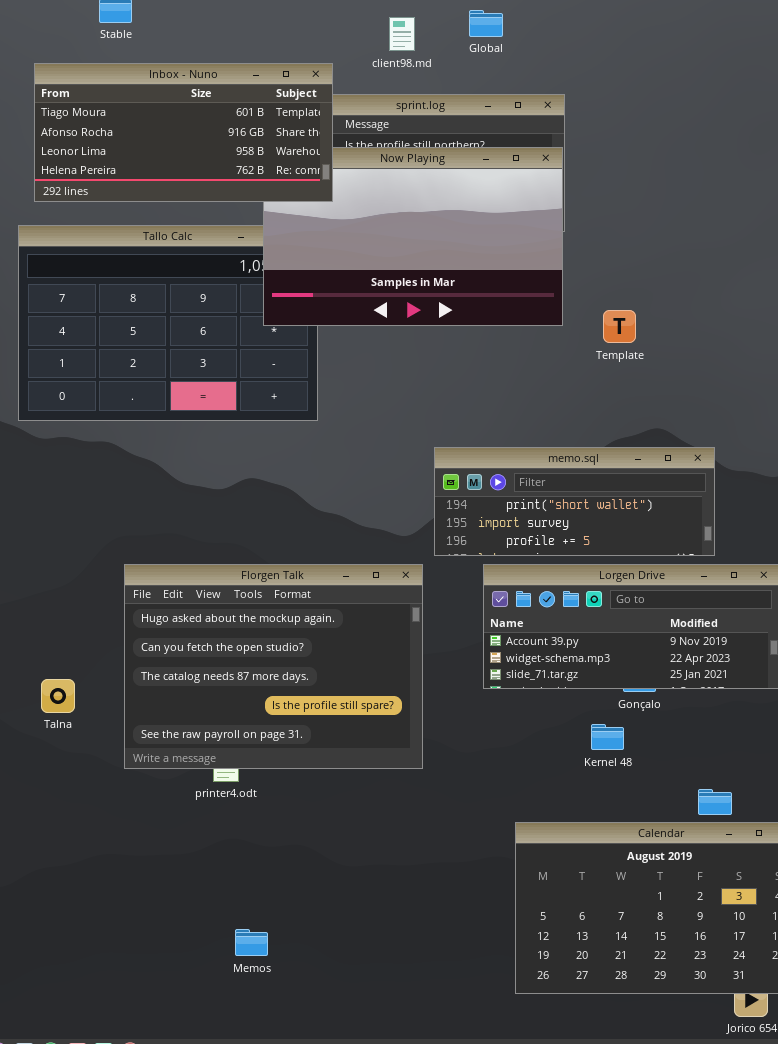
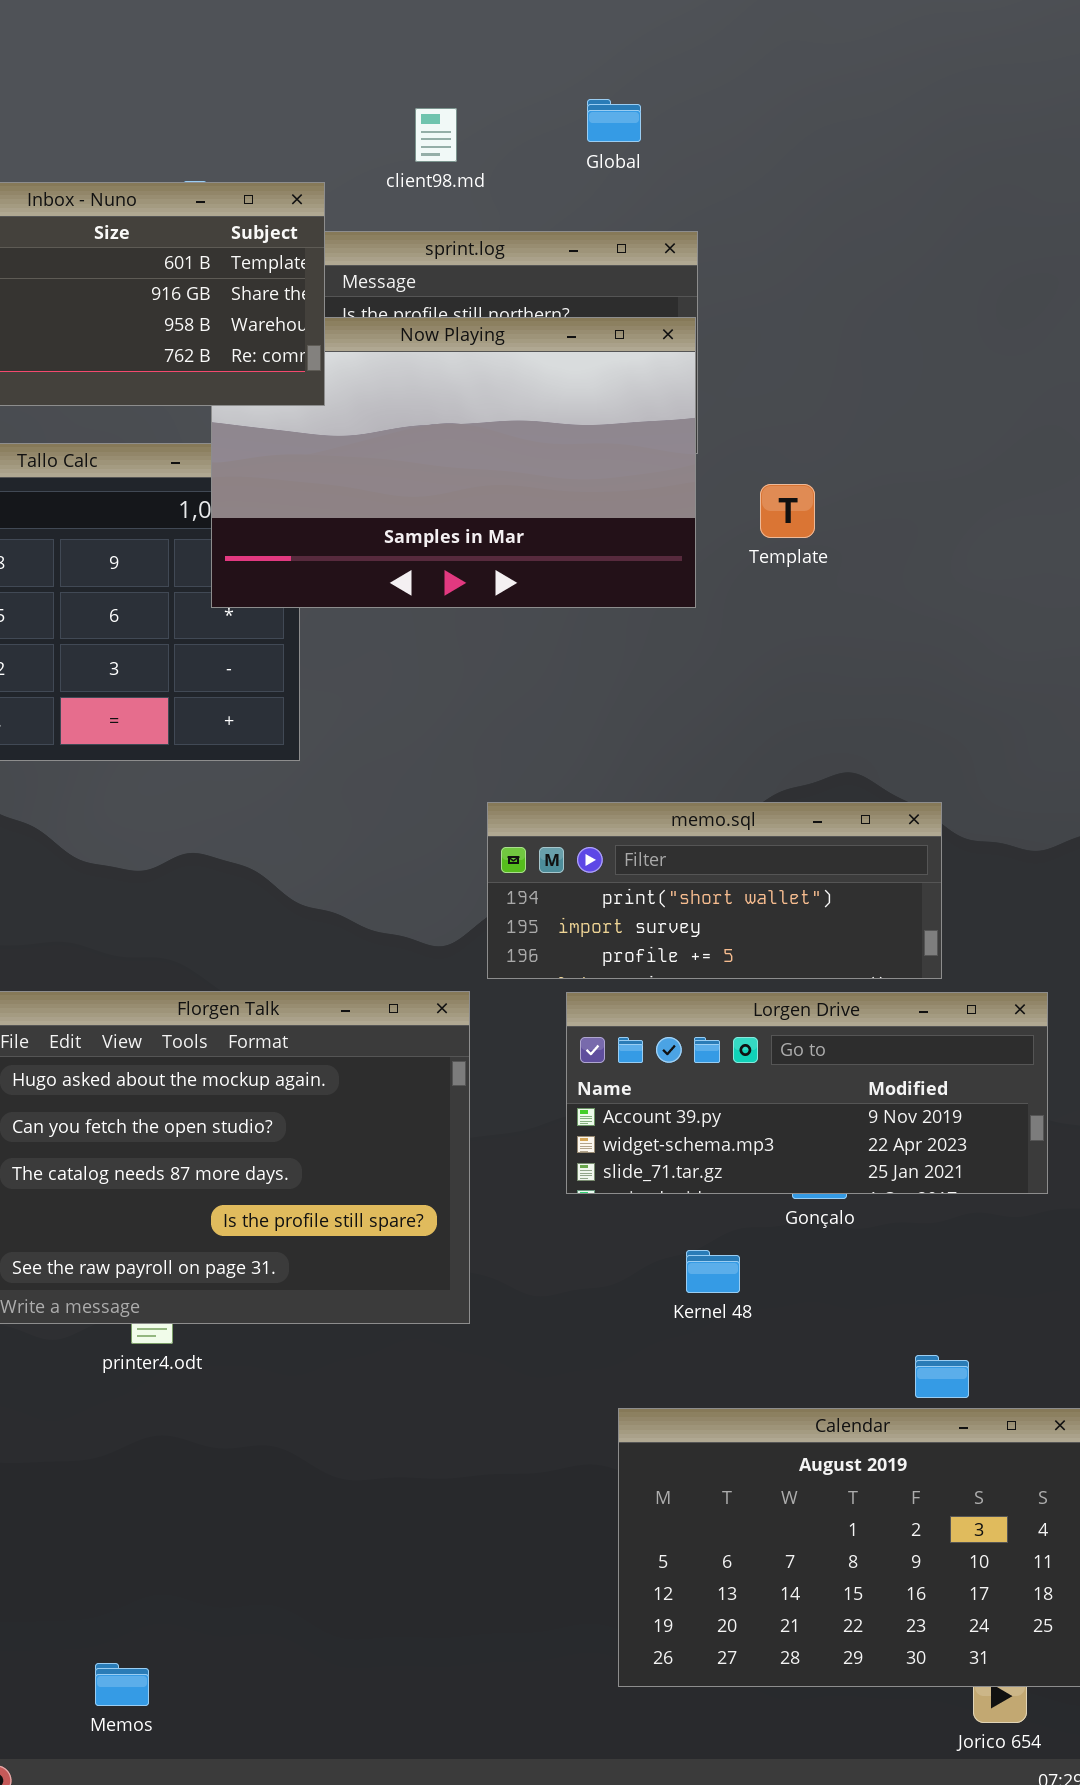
Global: [469,10,503,37] -> [587,99,641,142], moved
Template: [603,310,636,343] -> [760,484,815,538], moved
Kernel 48: [591,724,624,750] -> [686,1250,740,1293], moved
Memos: [235,929,268,956] -> [95,1663,149,1706], moved

